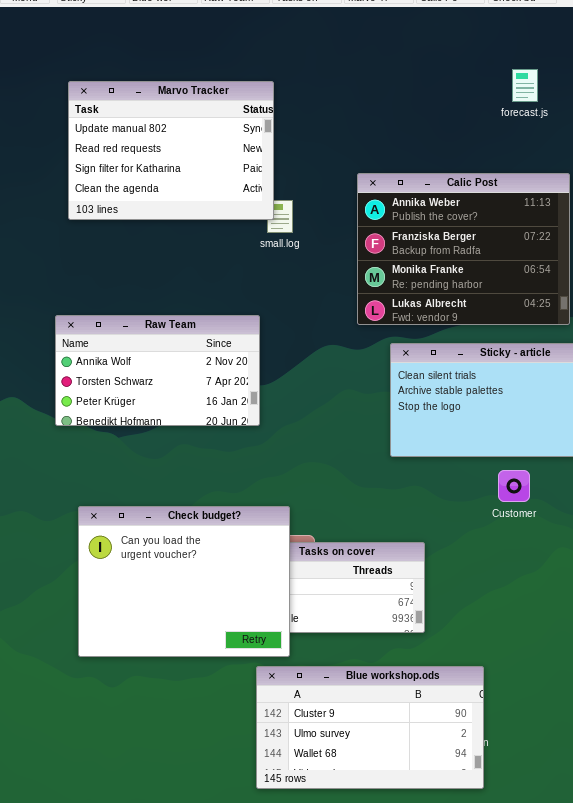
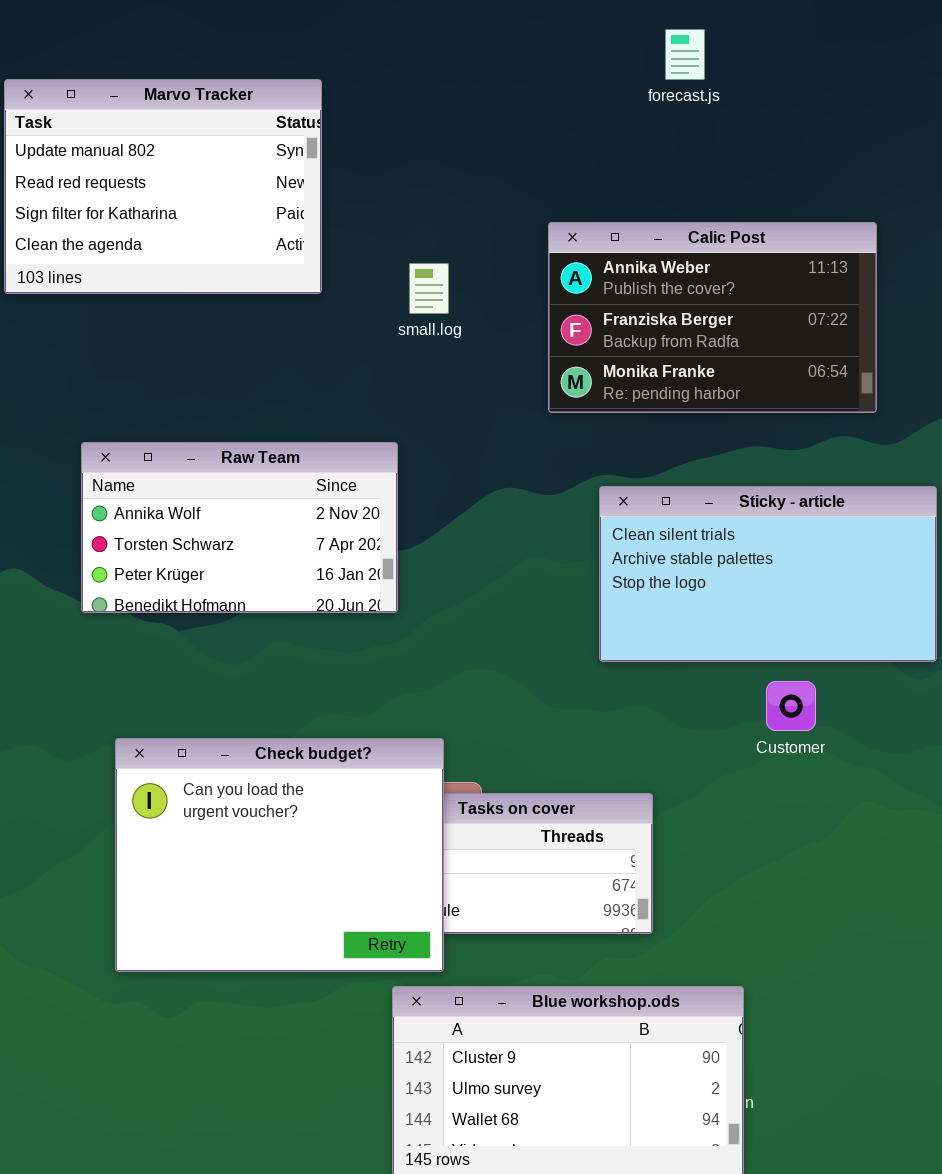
forecast.js: [512,69,538,102] -> [665,29,705,80], moved
Marvo Tracker: [68,81,274,220] -> [4,79,322,294], moved
Calic Post: [357,173,570,325] -> [548,222,877,413], resized

